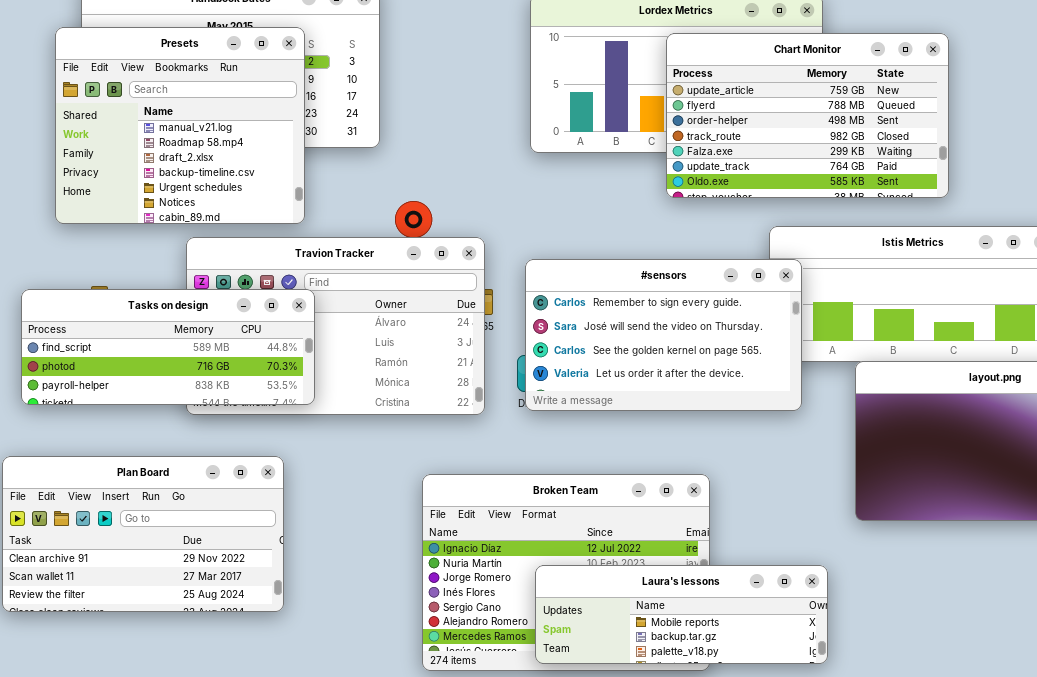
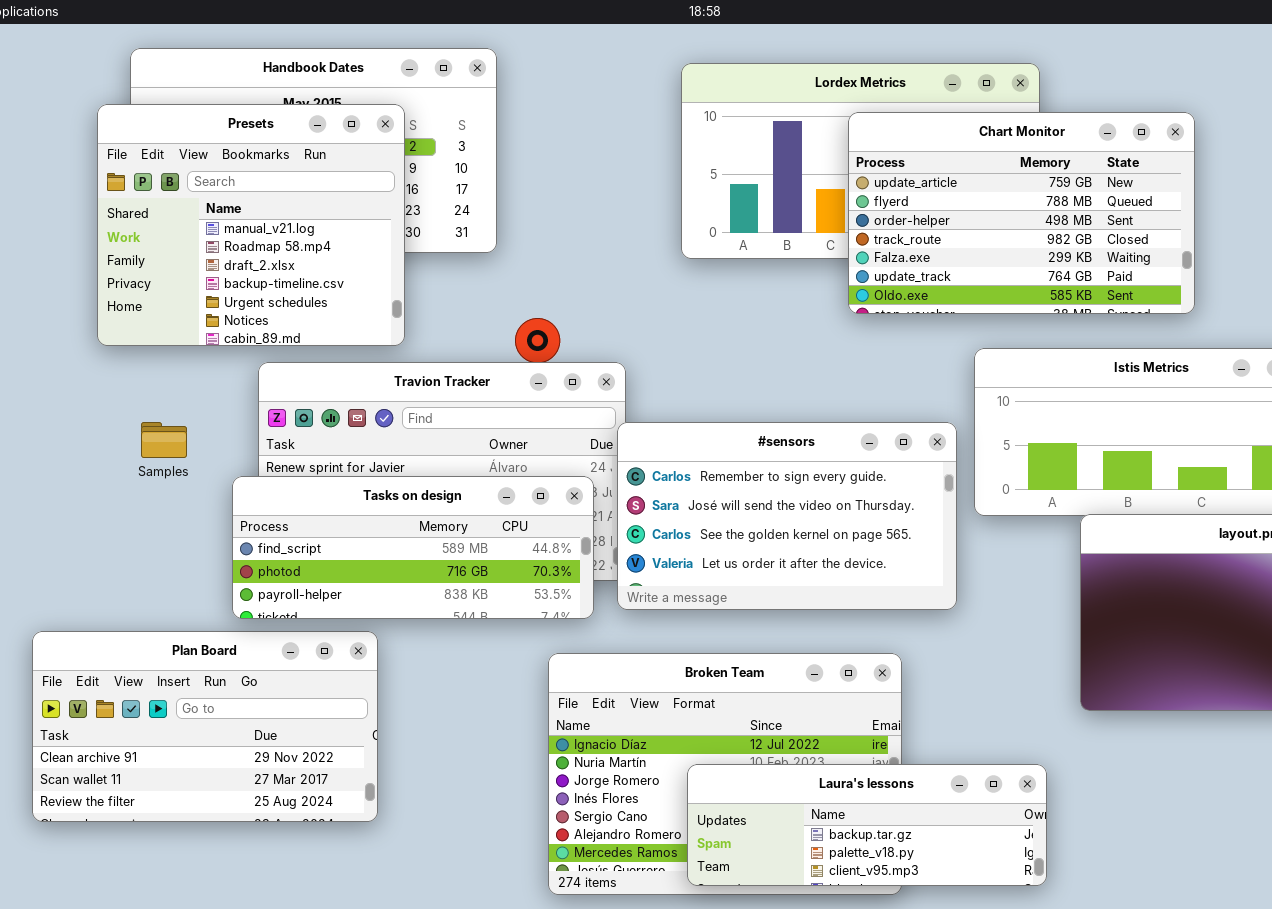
#sensors: [525,259,802,411] -> [617,422,957,610], moved
Tasks on design: [21,289,315,405] -> [232,476,594,619], moved
Laura's lessons: [535,565,828,664] -> [687,764,1047,886], scrolled down 1 row

